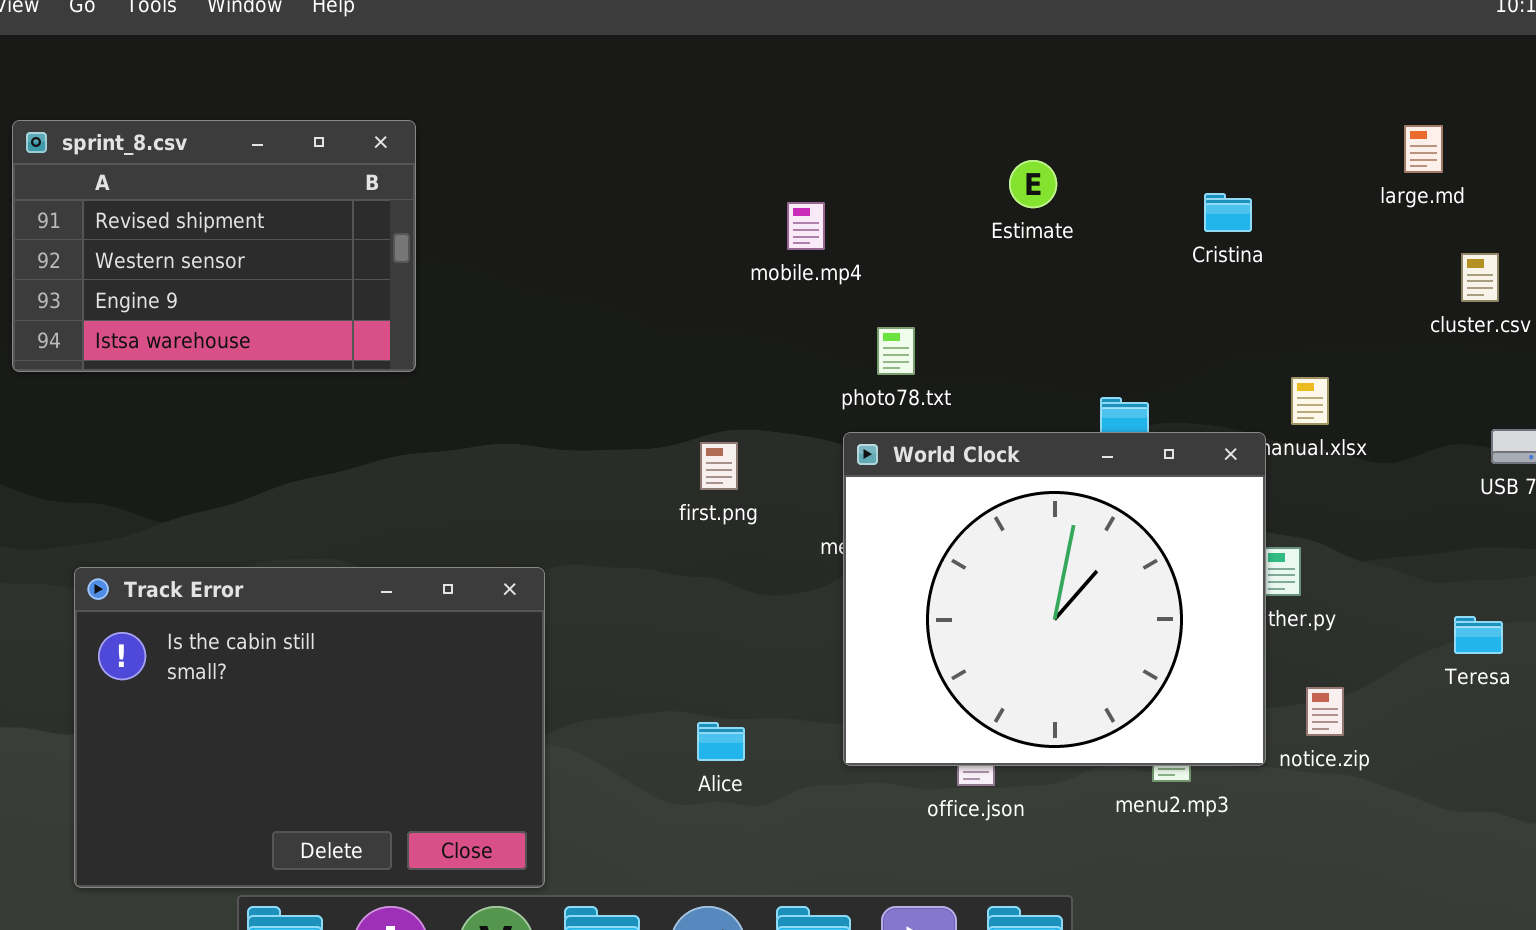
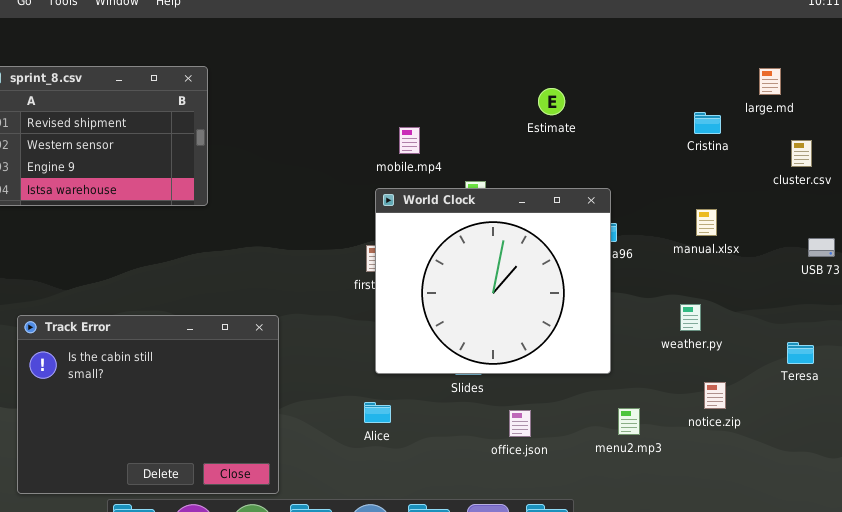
Cristina: [1204,193,1252,232] -> [694,112,721,134], moved
mobile.mp4: [787,202,825,250] -> [399,127,420,154], moved
World Clock: [843,432,1266,766] -> [375,188,611,374], moved

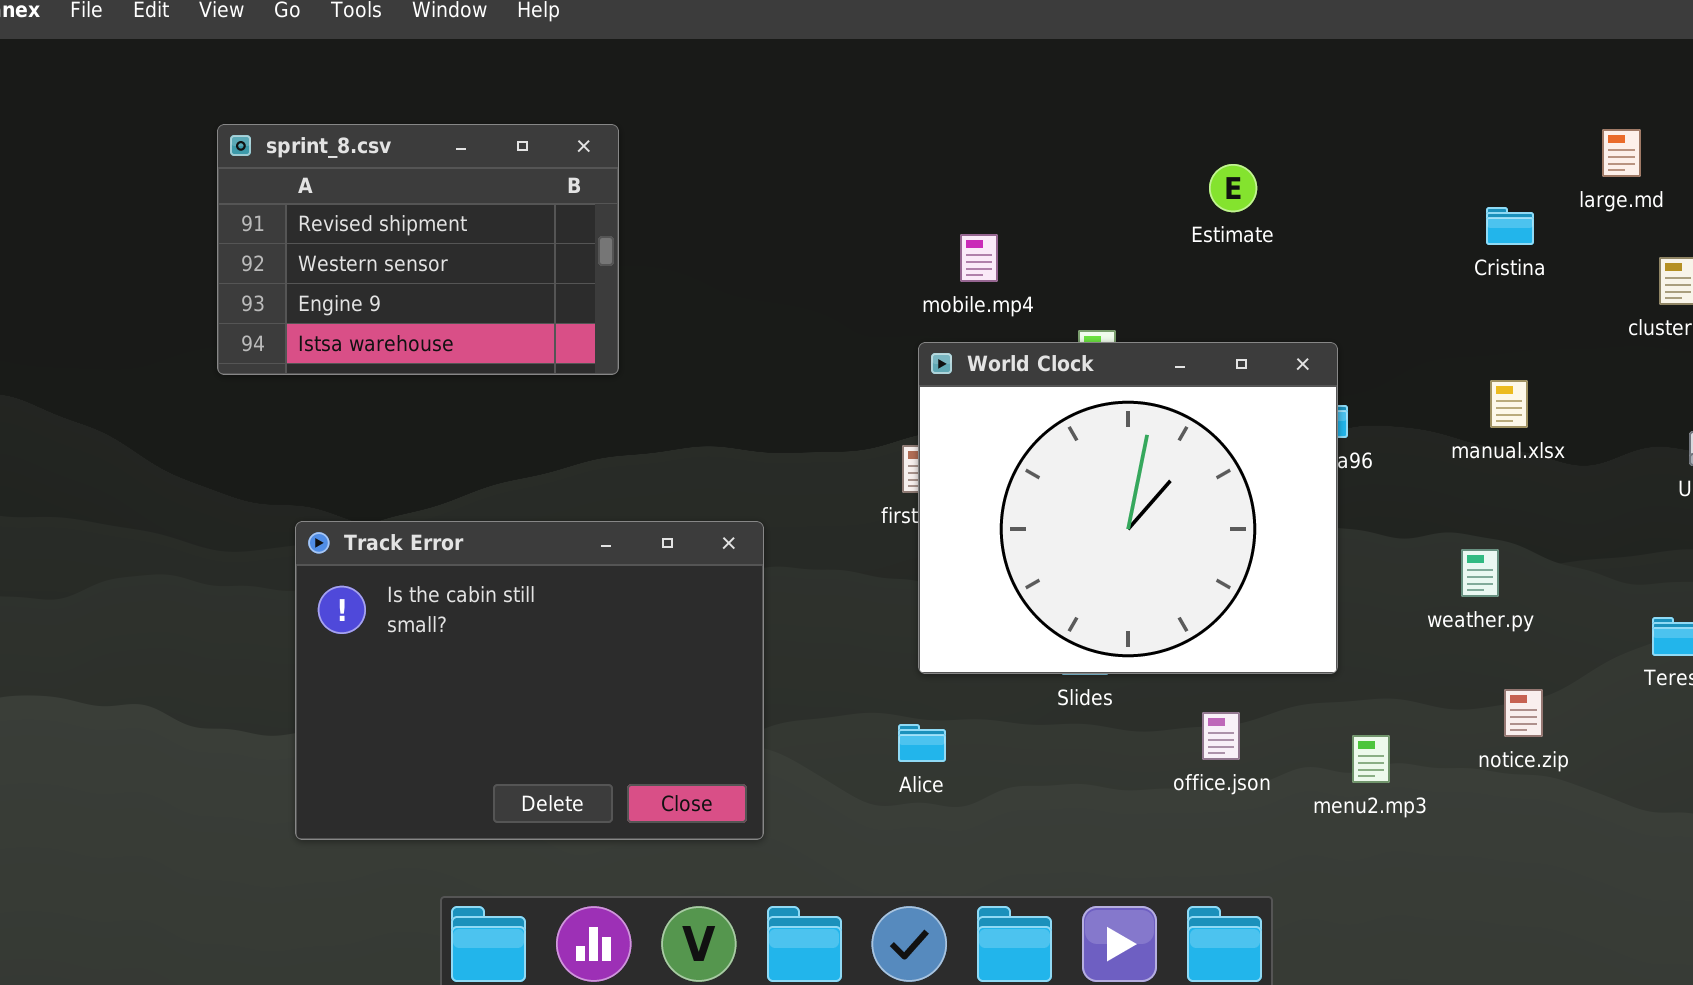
Track Error: [17,315,279,494] -> [295,521,764,840], moved
office.json: [509,410,531,437] -> [1202,712,1240,760], moved

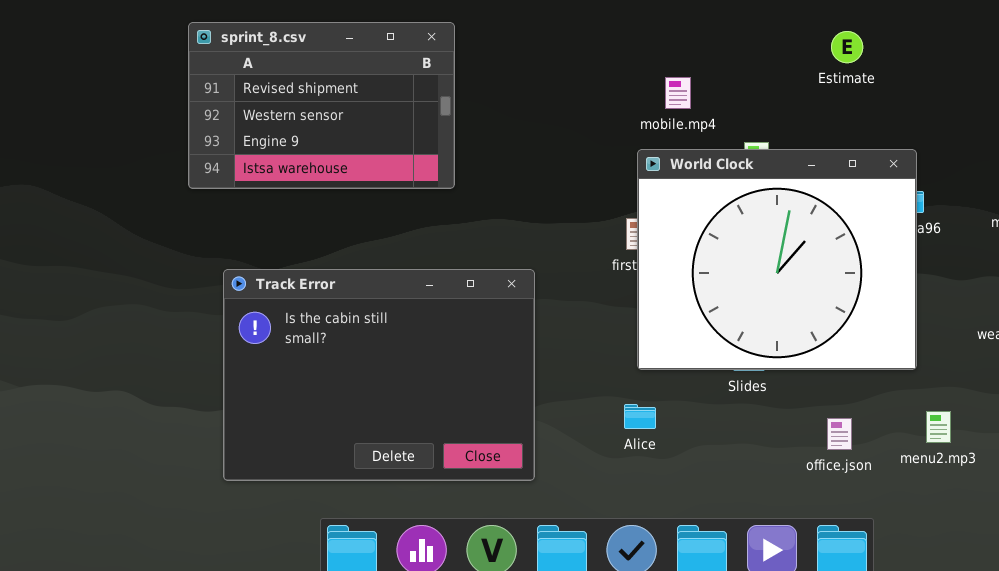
sprint_8.csv: [217,124,619,375] -> [188,22,455,189], moved
office.json: [1202,712,1240,760] -> [827,418,852,450], moved

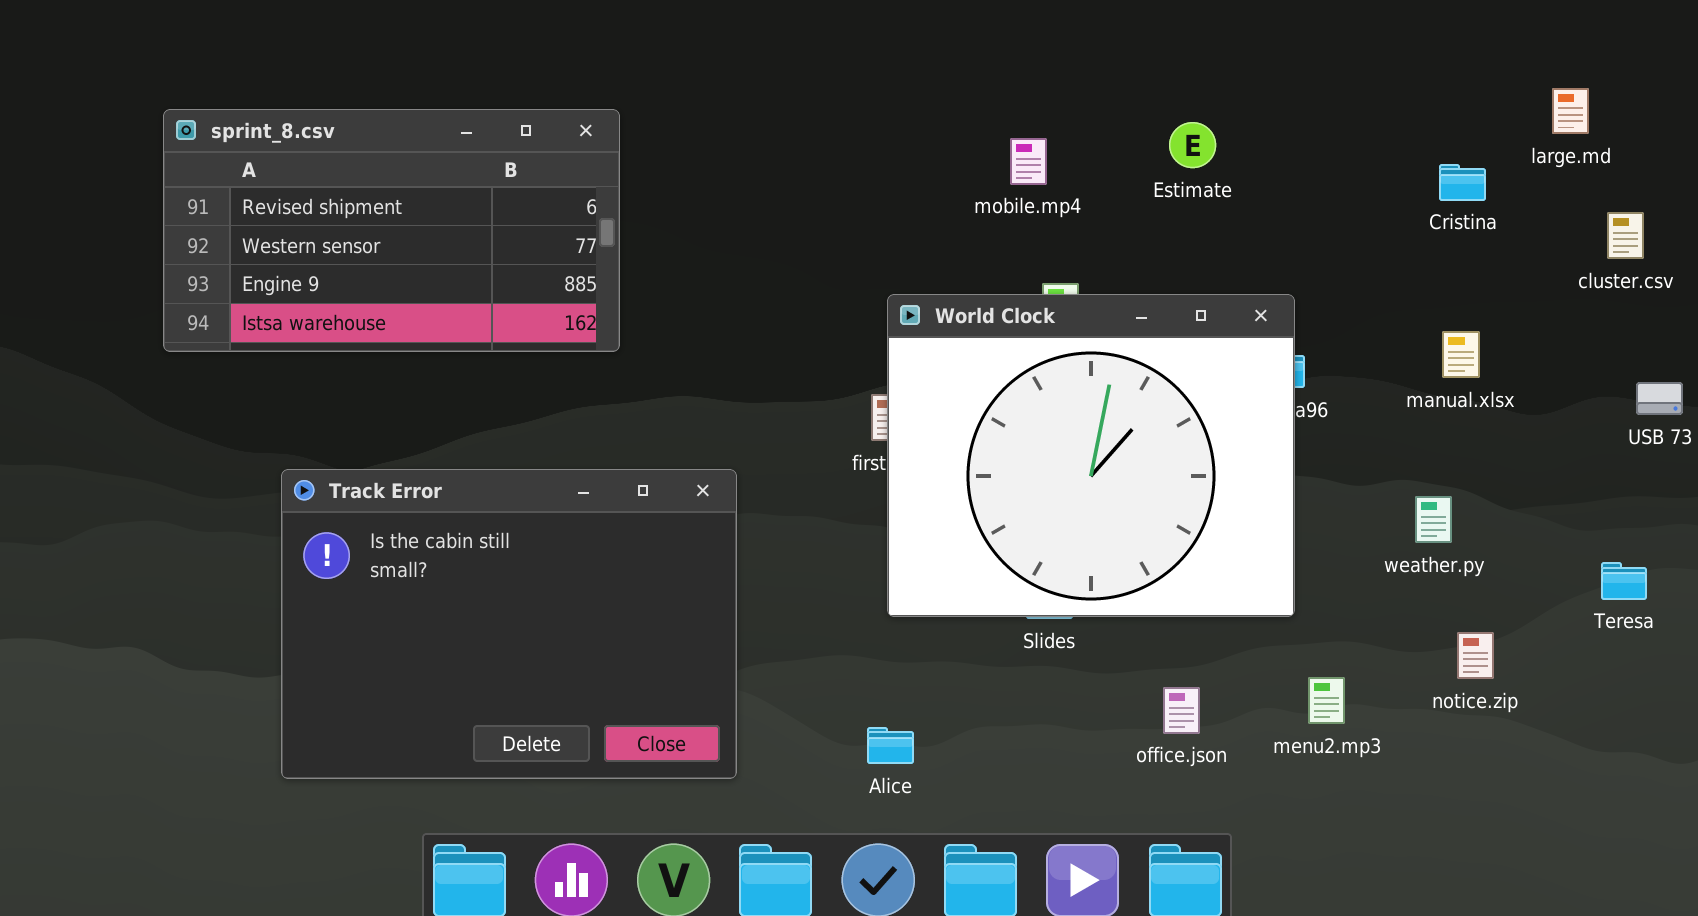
sprint_8.csv: [188,22,455,189] -> [163,109,620,352], resized
mobile.mp4: [665,77,691,109] -> [1010,138,1047,185], moved
Alice: [624,404,656,429] -> [867,727,914,764], moved

